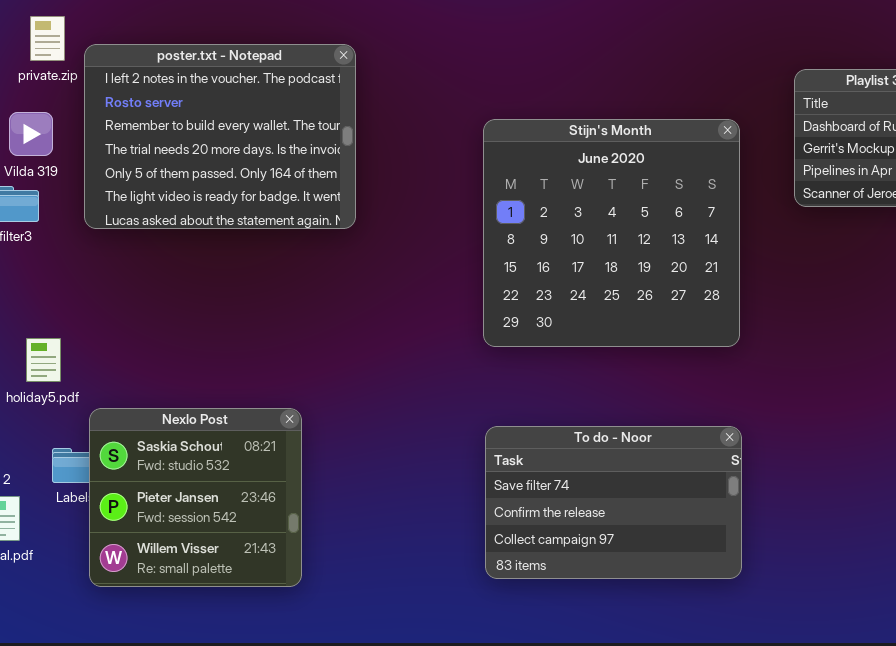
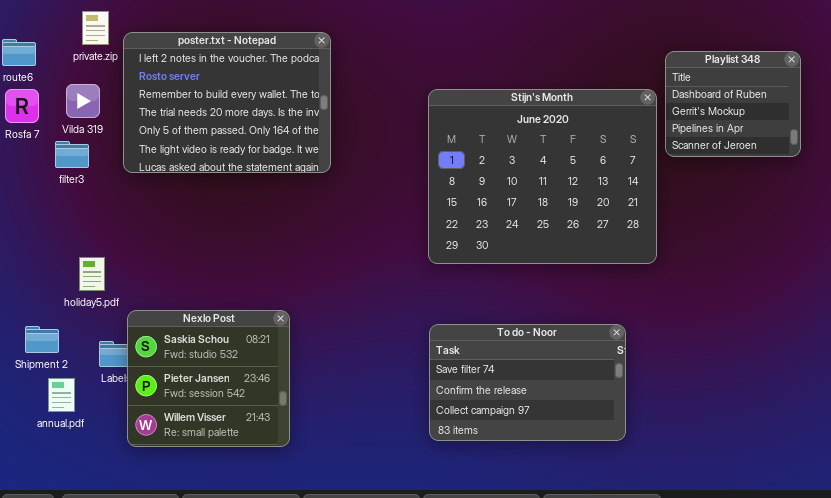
Stijn's Month: [483,119,740,347] -> [428,89,657,264], resized

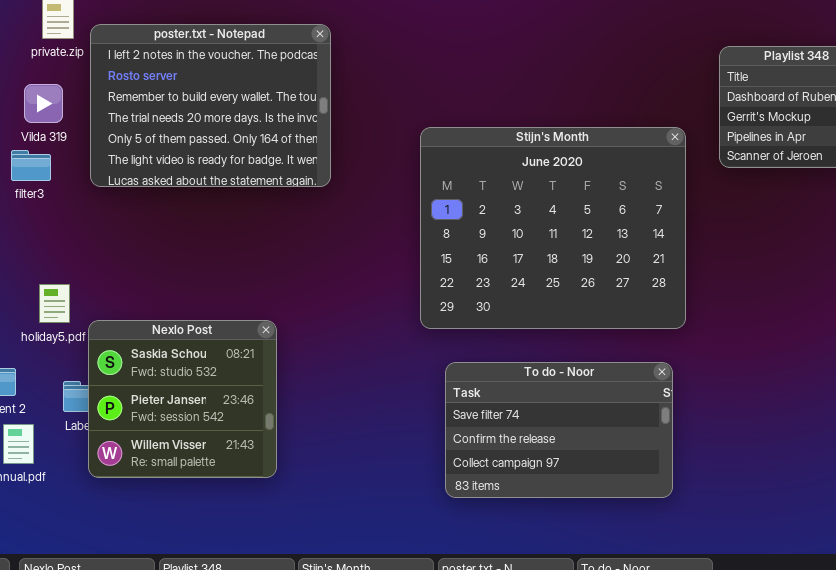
Stijn's Month: [428,89,657,264] -> [420,127,686,329], moved
Nexlo Post: [127,310,290,447] -> [88,320,277,478], moved

